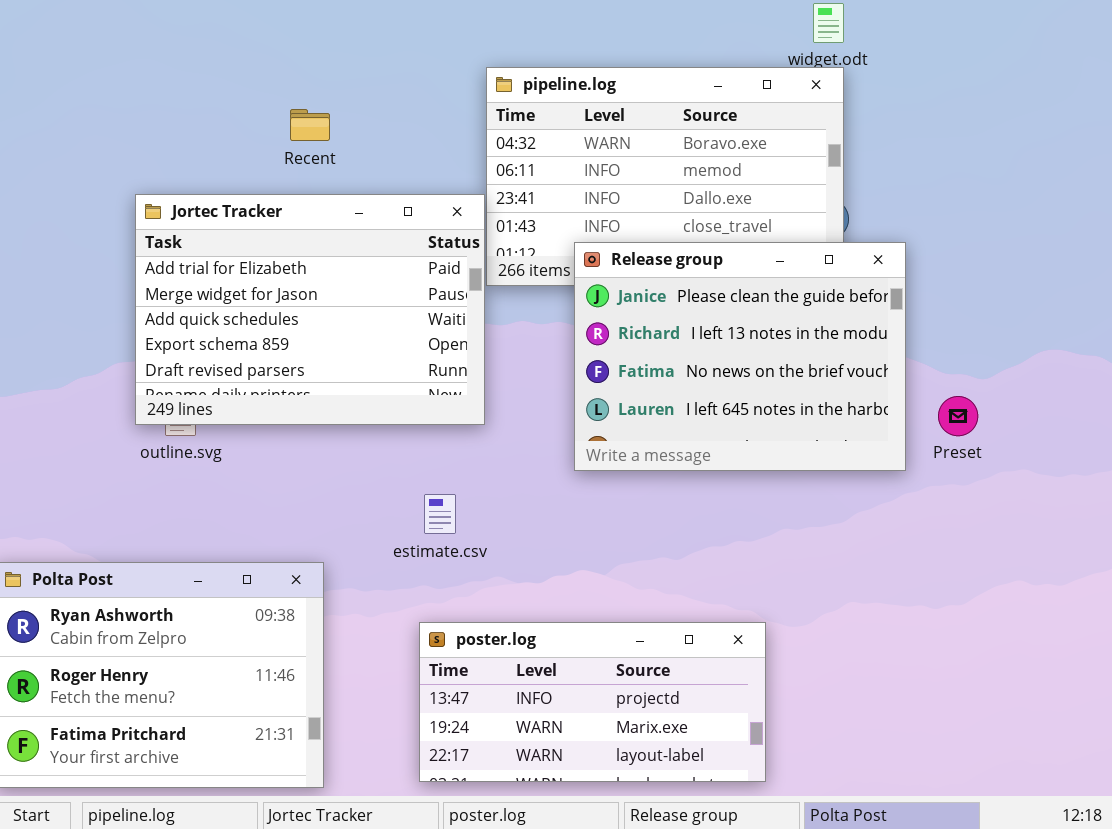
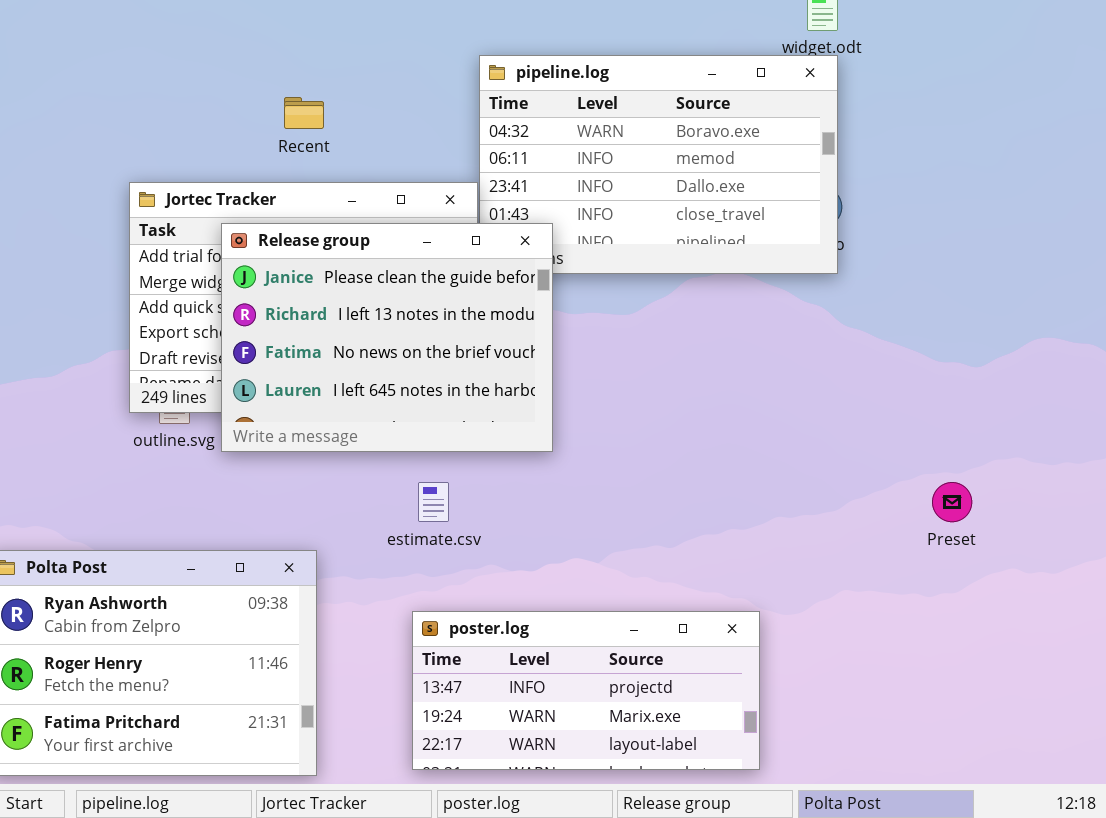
Release group: [574,242,906,471] -> [221,223,553,452], moved
Preset: [938,396,978,436] -> [932,482,972,522], moved

